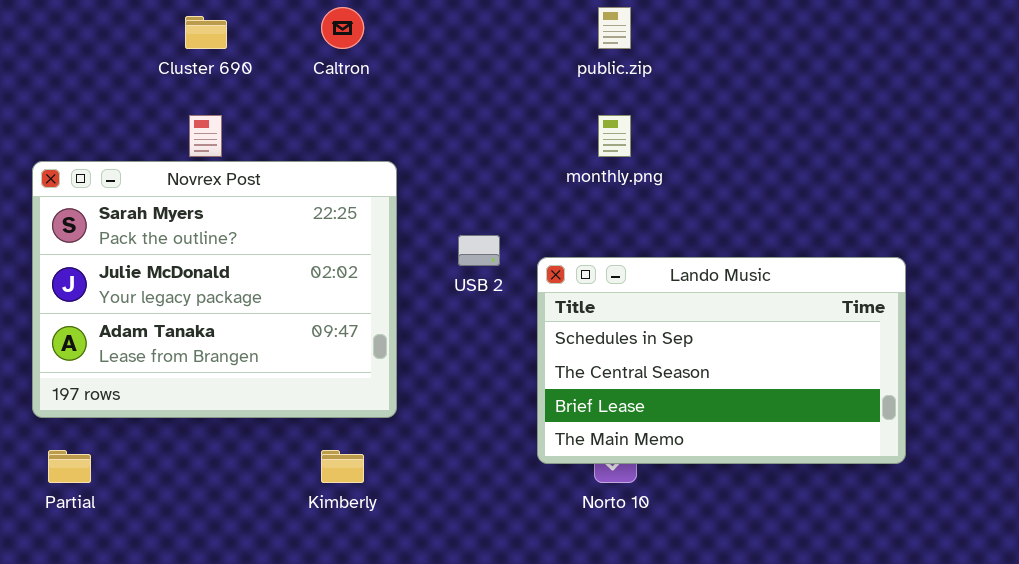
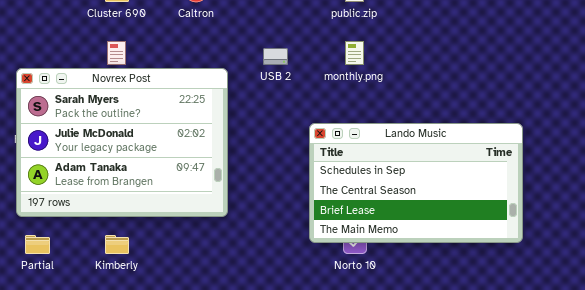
USB 2: [458,235,500,266] -> [263,48,288,65], moved
Kimberly: [321,450,364,483] -> [105,235,129,254], moved

